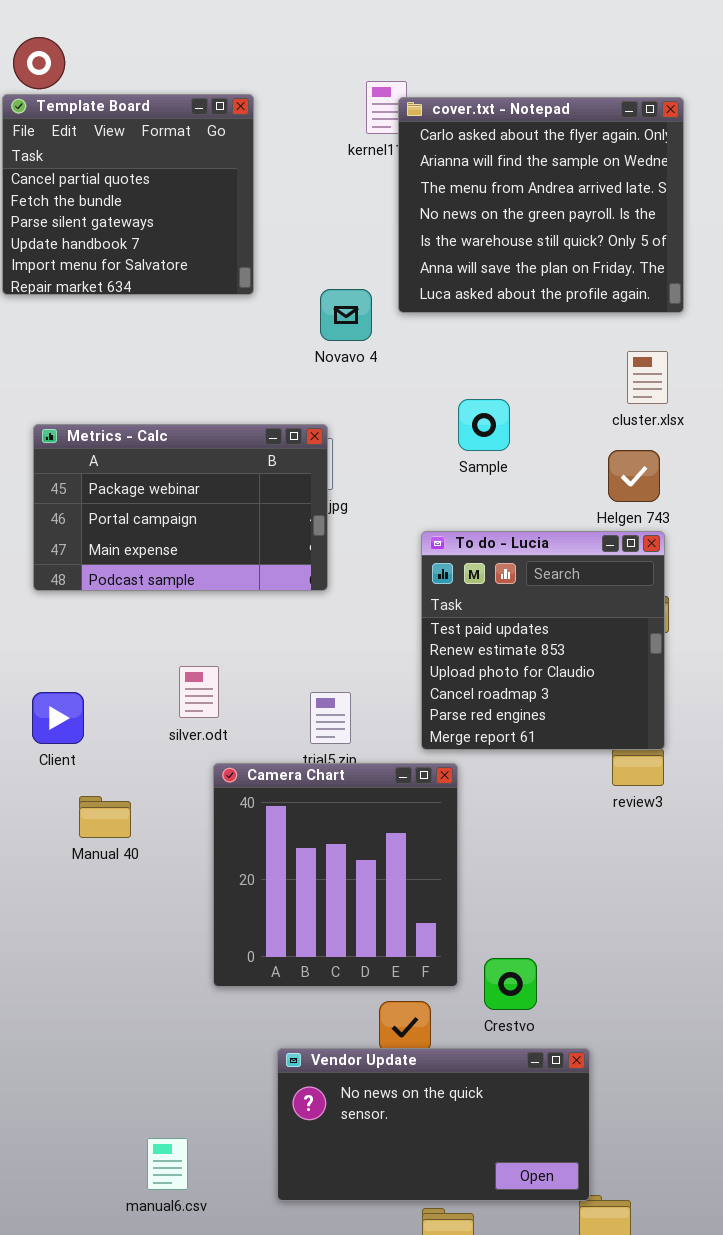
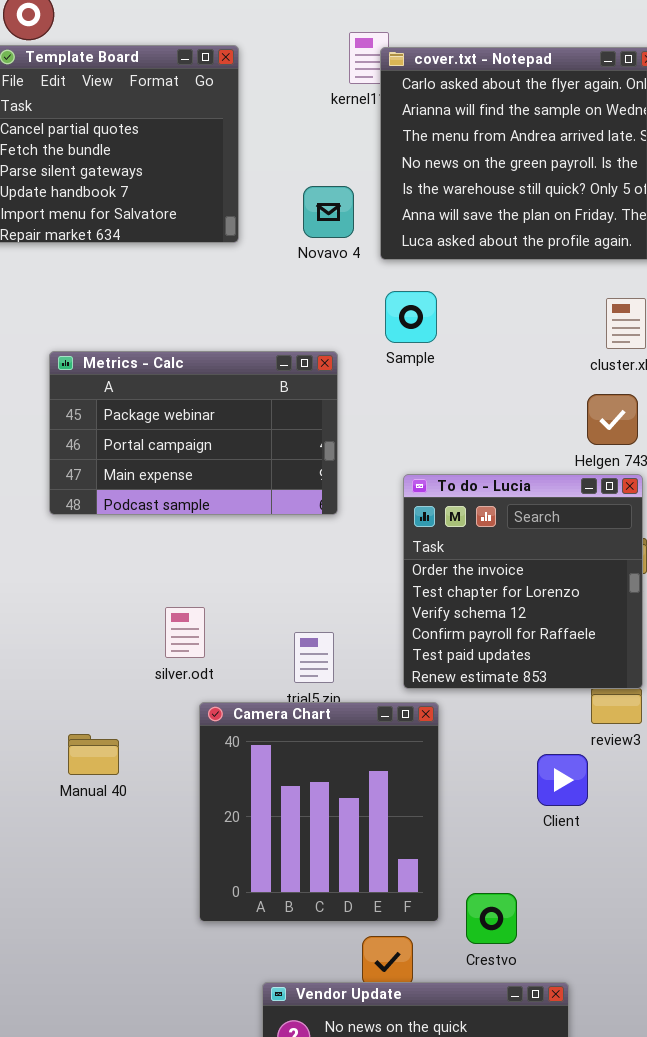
Novavo 4: [320,289,372,341] -> [303,186,354,238], moved
Sample: [458,399,510,451] -> [385,291,437,343], moved
Metrics - Calc: [33,424,328,591] -> [49,351,338,515], moved
To do - Lucia: [421,531,665,750] -> [403,474,643,689], scrolled up 4 rows
Client: [32,692,84,744] -> [537,754,588,806], moved

